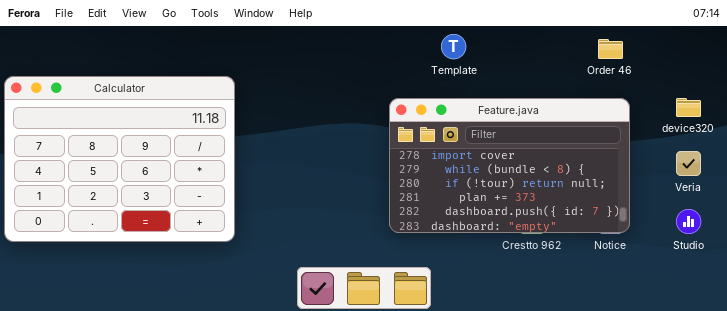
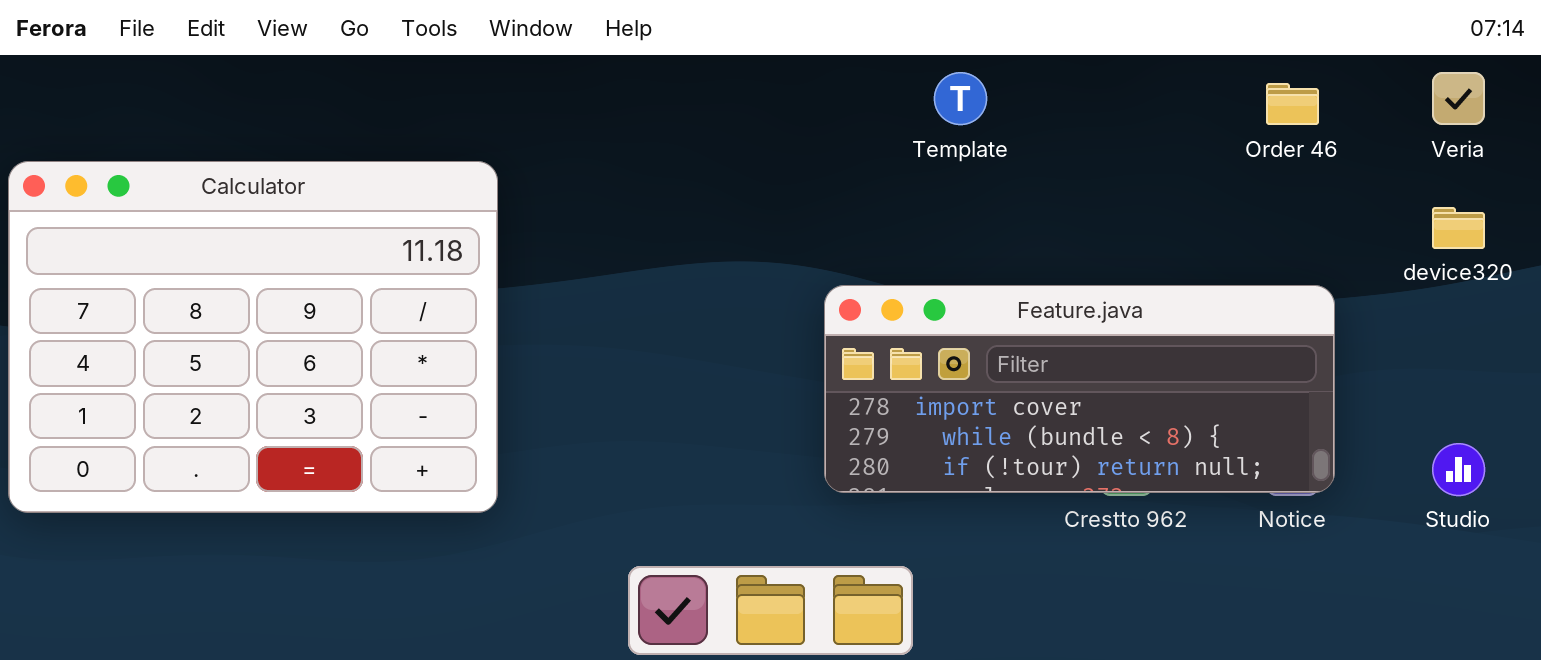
Feature.java: [389,98,630,233] -> [824,285,1335,493], resized
Veria: [676,151,701,176] -> [1432,72,1485,125], moved

